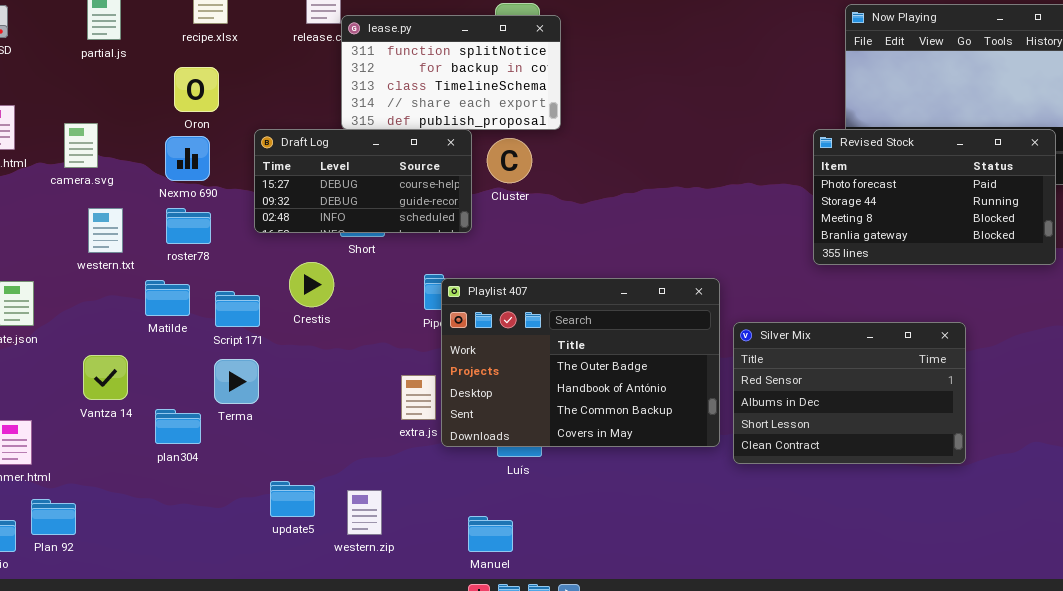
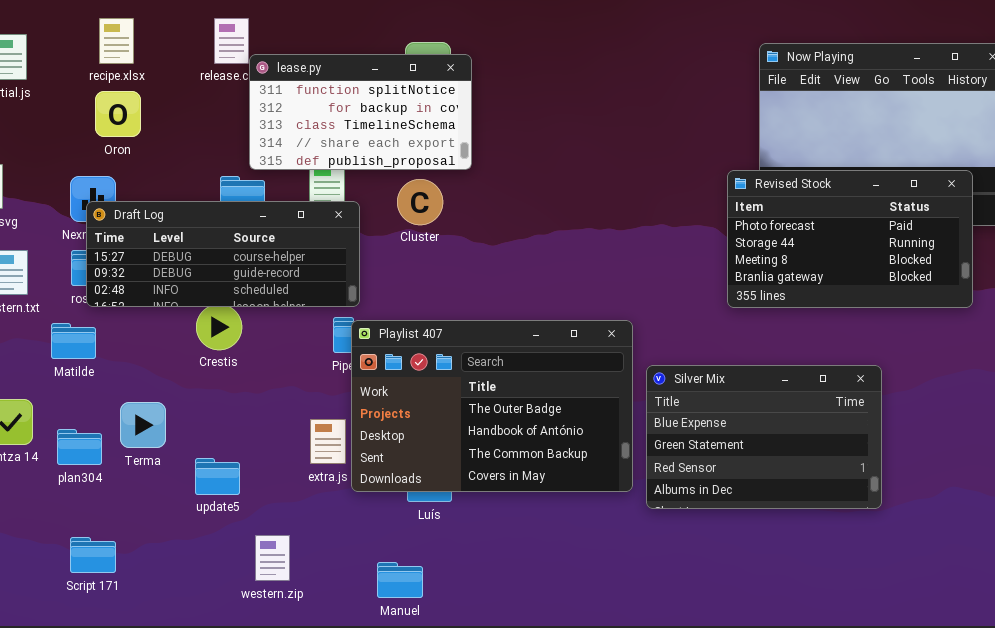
Oron: [174,67,219,112] -> [95,91,141,137], moved
Draft Log: [254,129,472,233] -> [86,201,360,307], moved, resized
Script 171: [215,291,260,327] -> [70,537,116,573], moved
Silver Mix: [733,322,966,464] -> [646,365,882,509], scrolled up 2 rows
plan304: [155,409,201,444] -> [57,429,102,465], moved
update5: [270,481,315,517] -> [195,458,240,495], moved

